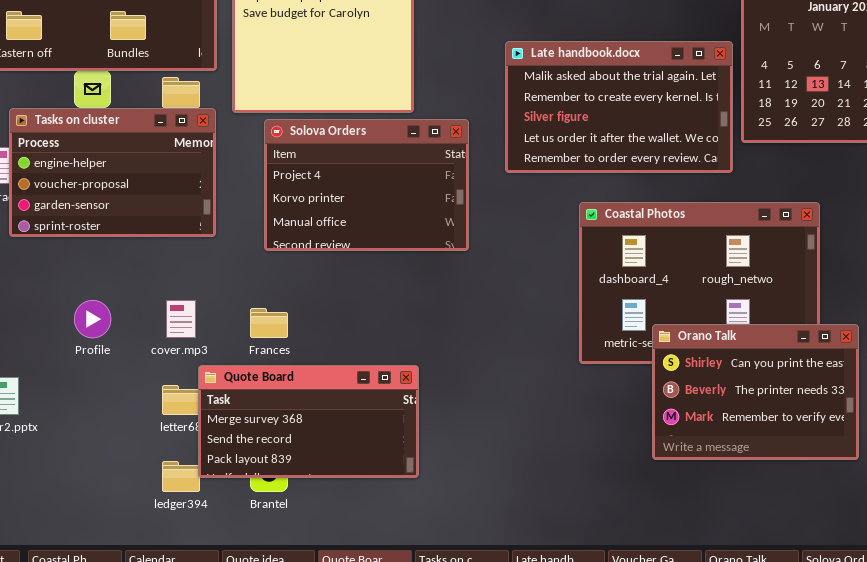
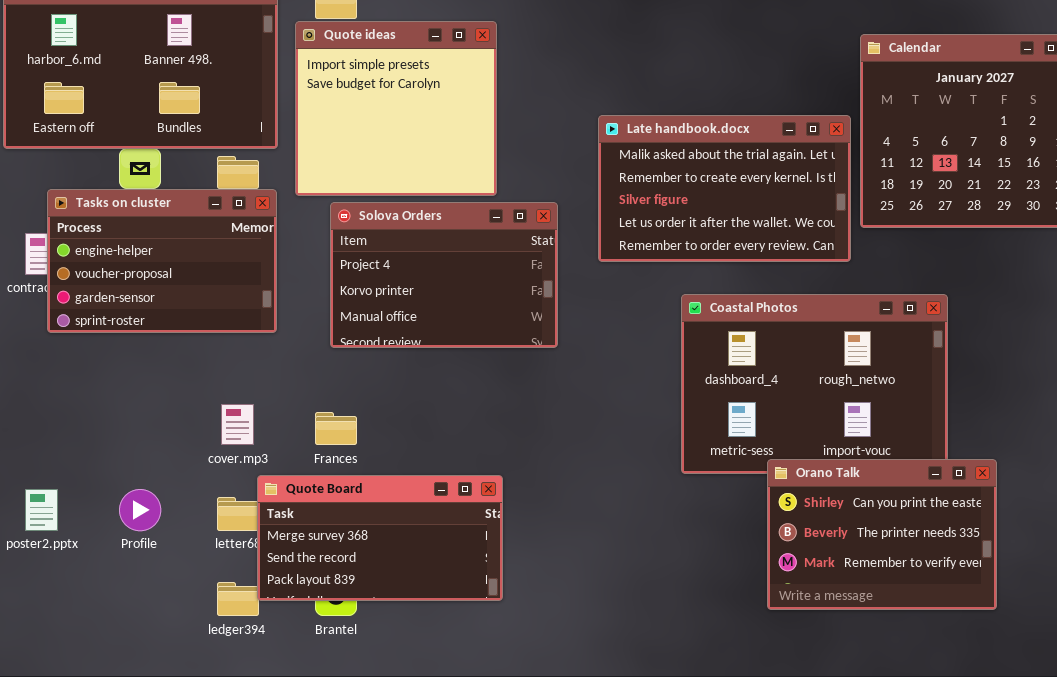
Profile: [74,300,111,338] -> [119,489,161,531], moved
Orano Talk: [652,324,859,460] -> [767,459,997,610], moved

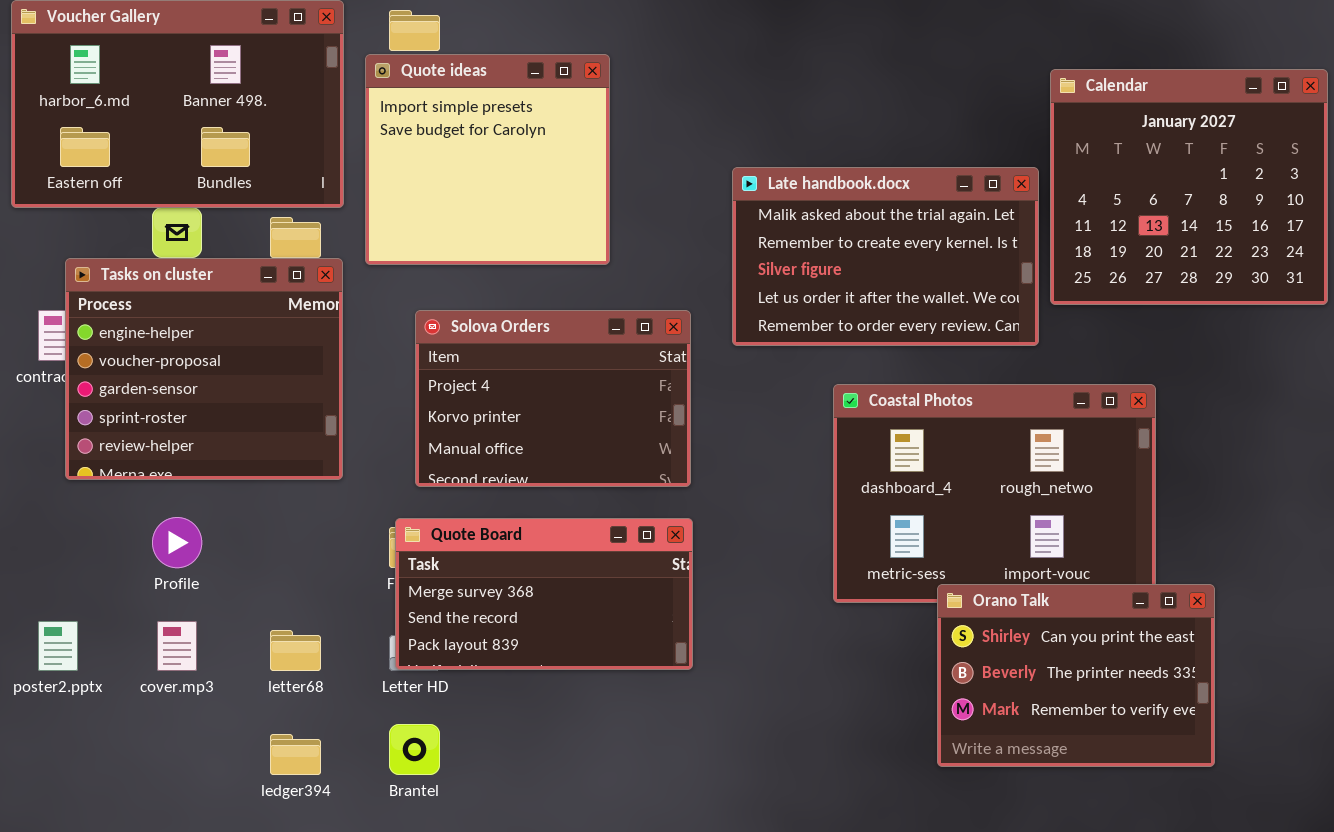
Tasks on cluster: [47,189,277,333] -> [65,258,343,480], resized
Solova Orders: [330,202,558,348] -> [415,310,691,487], moved
cover.mp3: [221,404,254,445] -> [157,621,197,671], moved
Quote Board: [257,475,503,601] -> [395,518,693,670], moved
Profile: [119,489,161,531] -> [152,517,202,568], moved

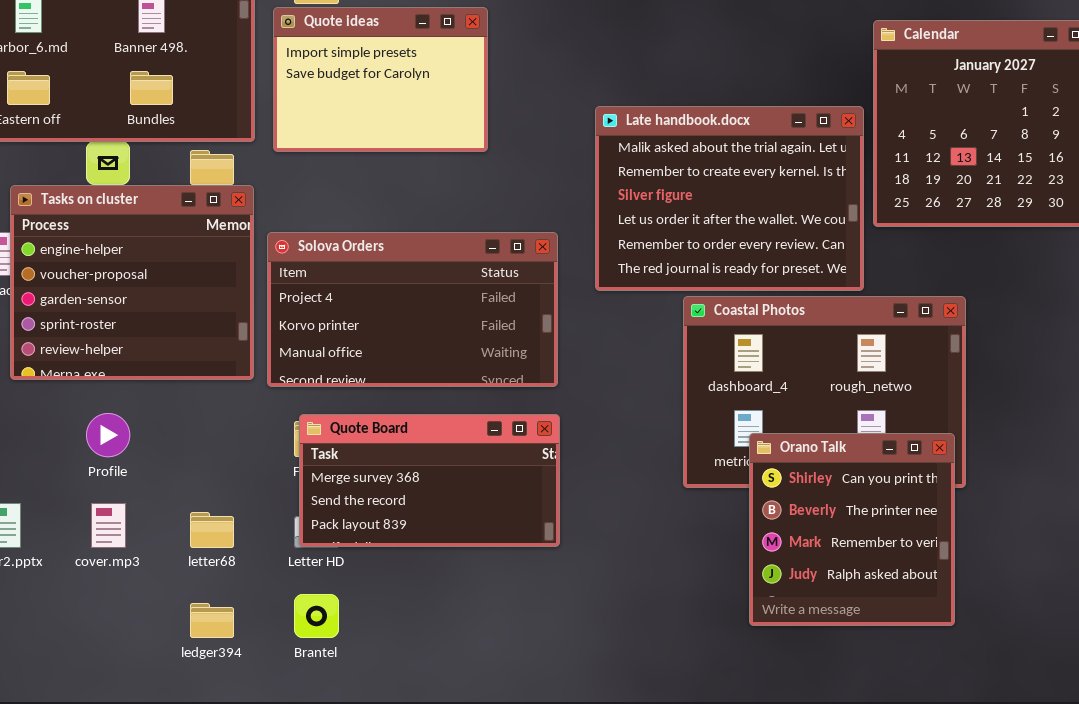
Quote ideas: [365,54,610,265] -> [273,7,488,152], resized
Late handbook.docx: [732,167,1039,346] -> [595,106,864,291], resized
Solova Orders: [415,310,691,487] -> [267,232,558,387], resized
Orano Talk: [937,584,1215,767] -> [749,433,955,626], moved, resized

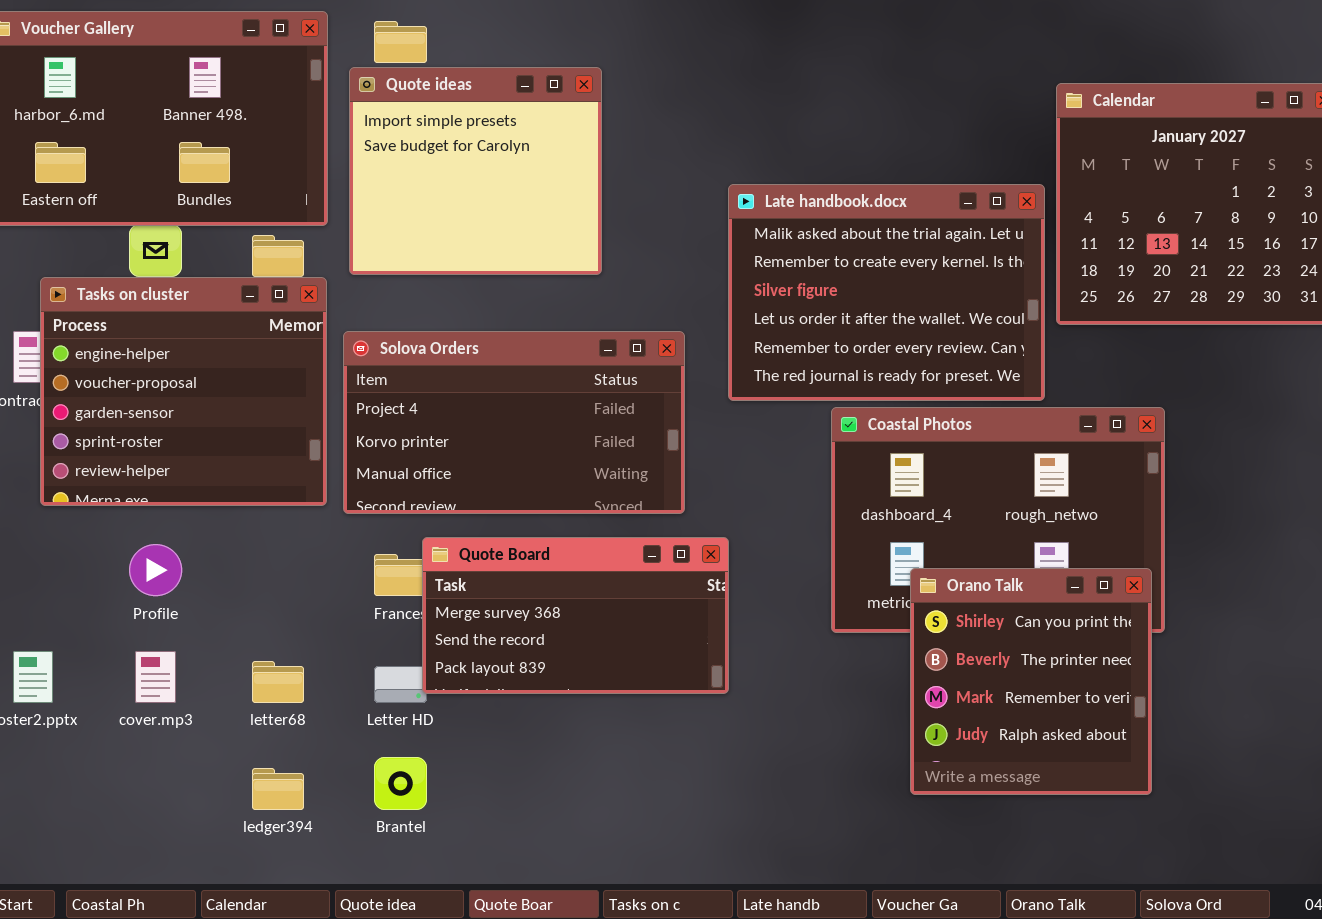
Quote ideas: [273,7,488,152] -> [349,67,602,275], resized
Quote Board: [299,414,560,547] -> [422,537,729,694], moved

